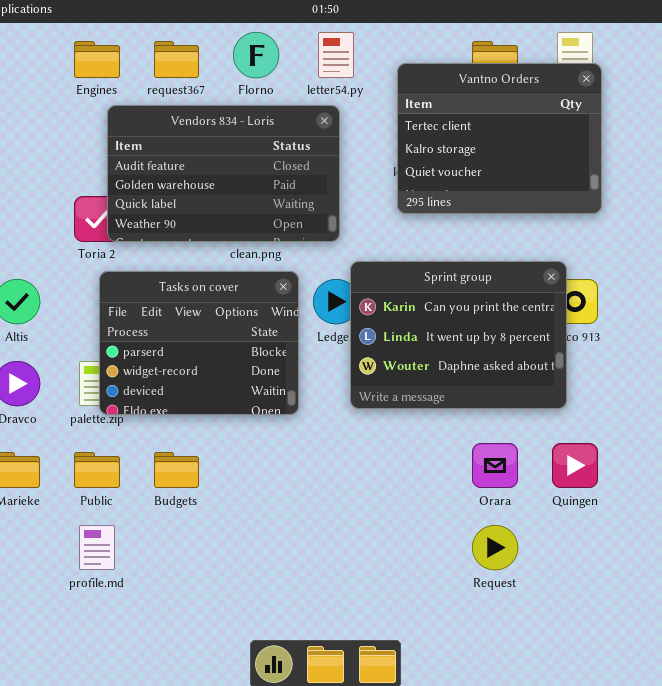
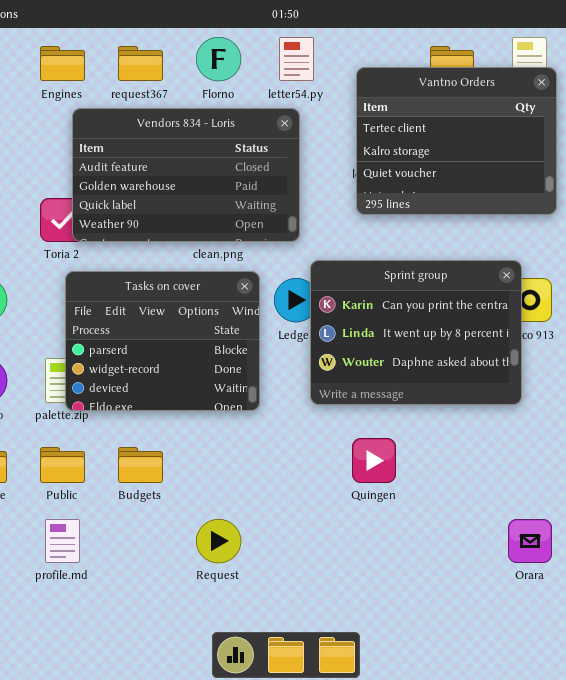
Orara: [472,443,518,488] -> [508,519,552,563], moved
Quingen: [552,443,598,488] -> [352,438,396,483], moved
Request: [472,525,518,570] -> [196,519,241,563], moved

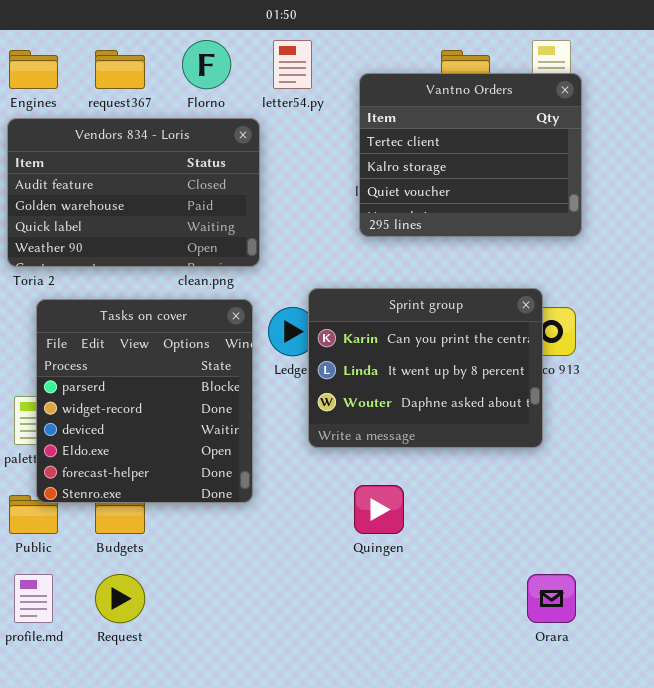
Vendors 834 - Loris: [72,108,300,242] -> [7,118,260,267], moved
Tasks on cover: [65,271,260,411] -> [36,299,253,503], resized
Request: [196,519,241,563] -> [95,574,145,623], moved

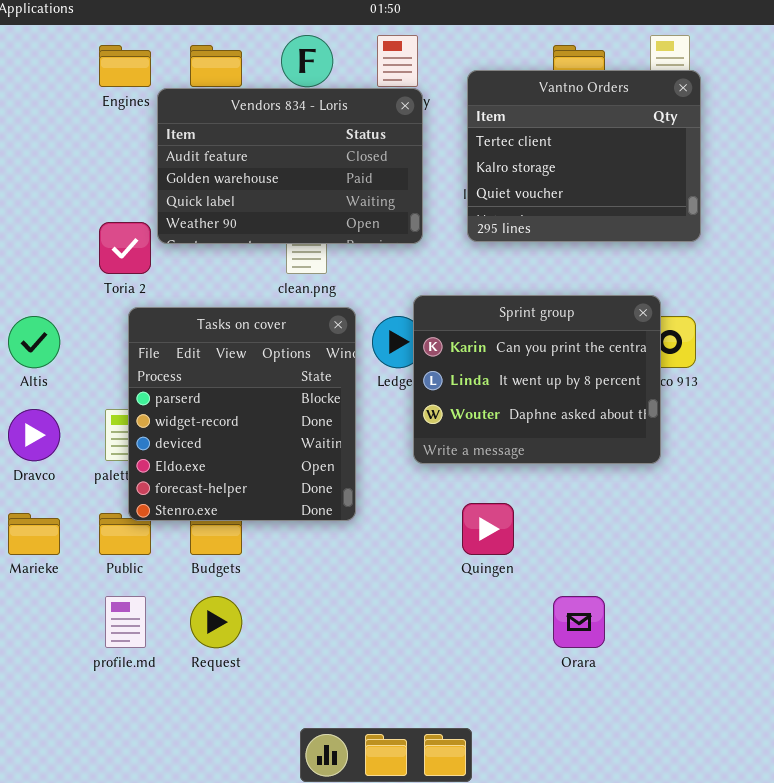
Vendors 834 - Loris: [7,118,260,267] -> [157,88,423,244], moved
Orara: [527,574,576,623] -> [553,596,605,648], moved

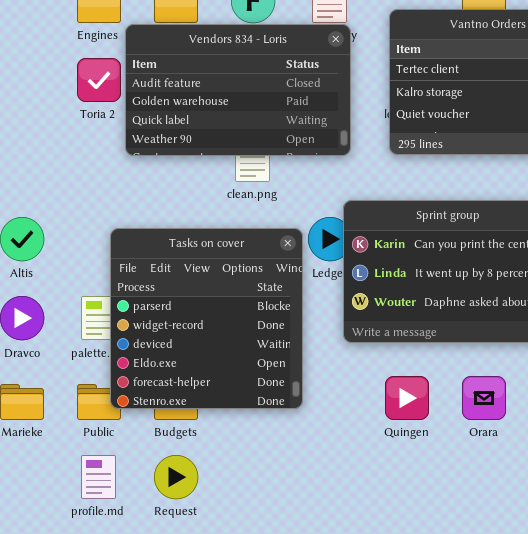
Toria 2: [99,222,151,274] -> [77,58,121,102], moved
Tasks on cover: [128,307,356,521] -> [110,228,303,409], moved
Orara: [553,596,605,648] -> [462,376,506,420], moved

